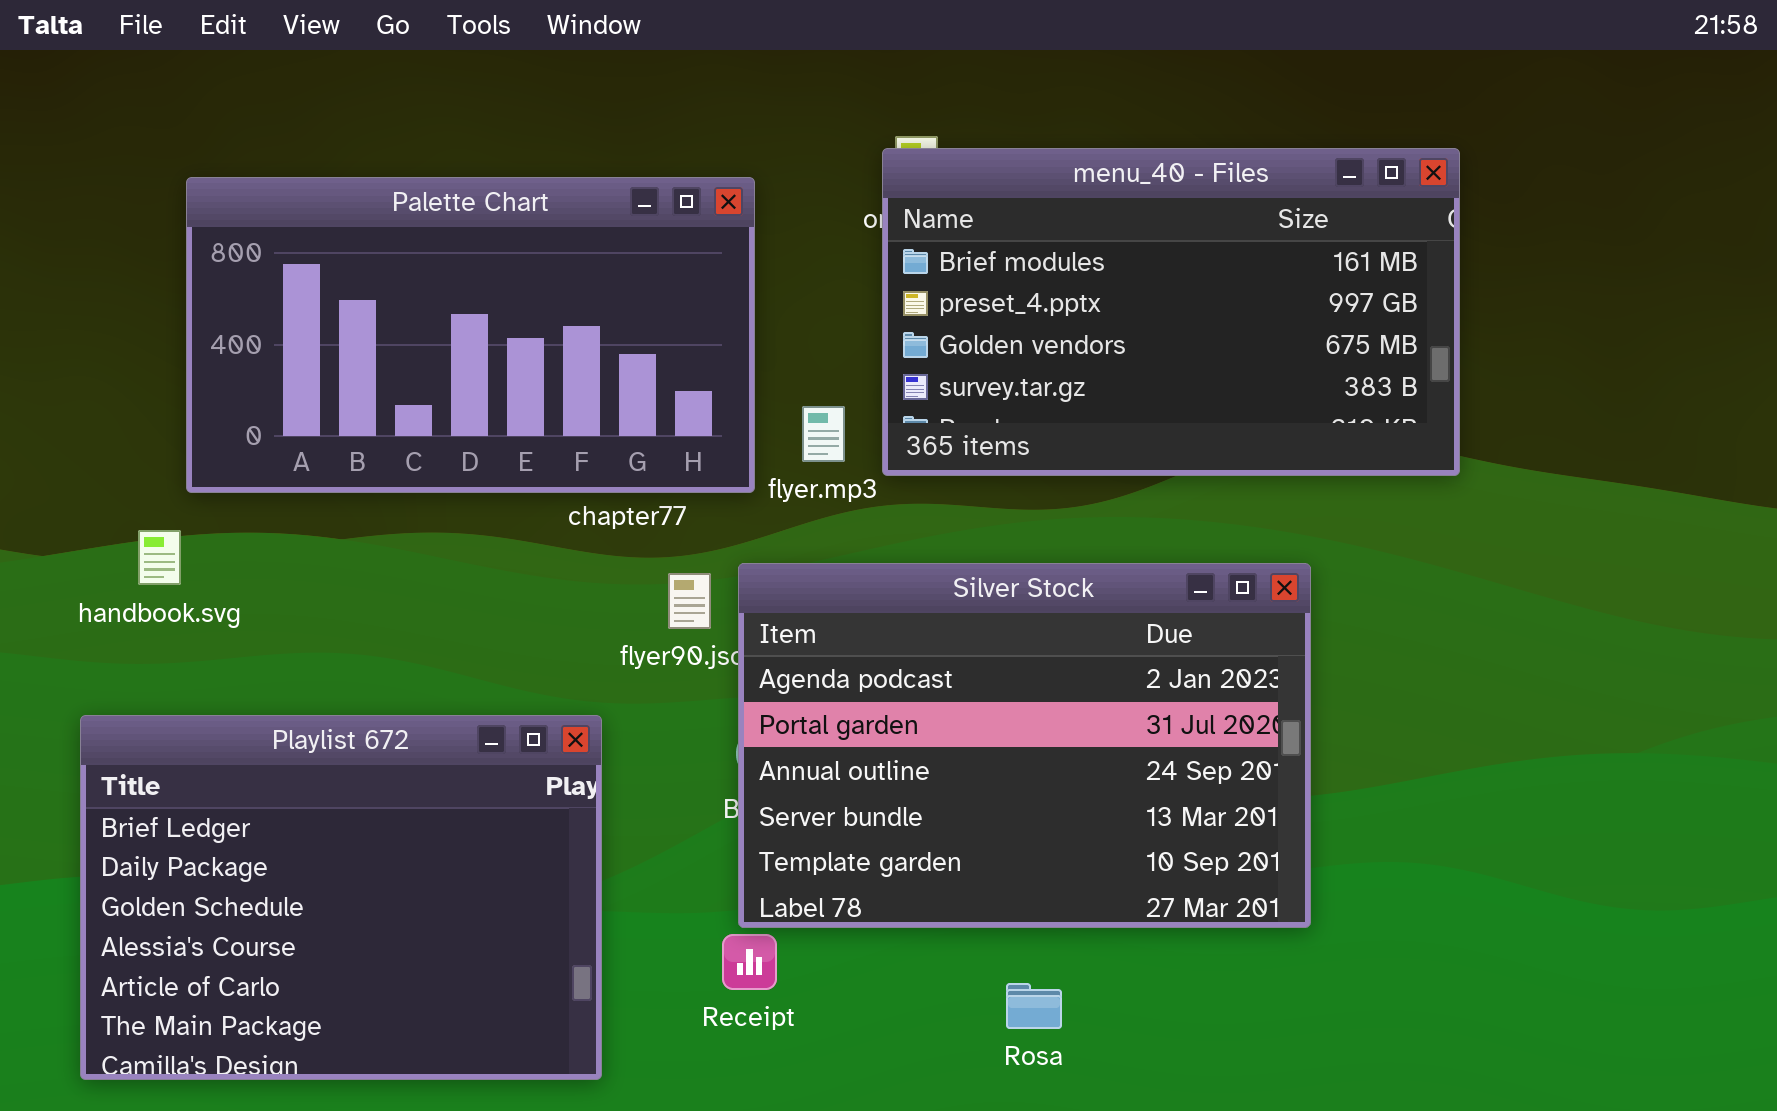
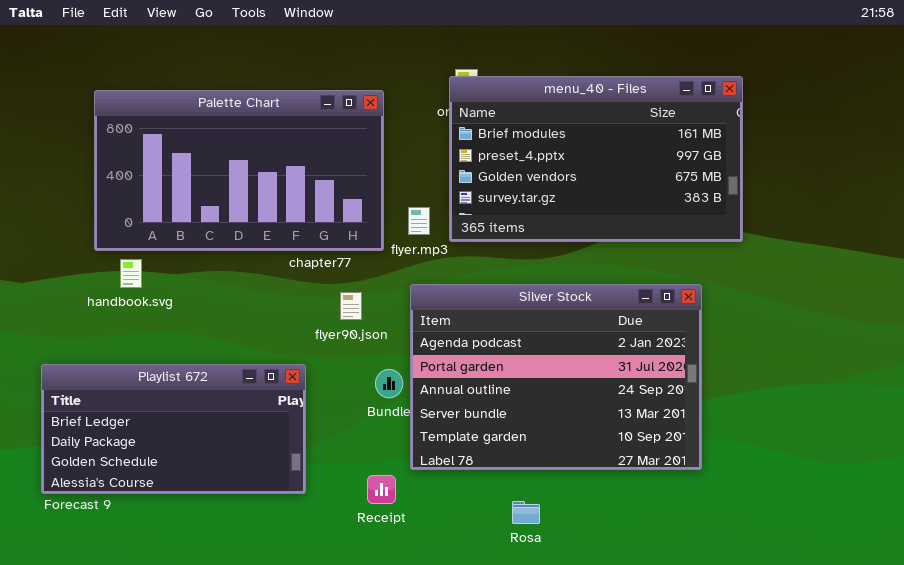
handbook.svg: [138,530,181,585] -> [120,259,142,288], moved
Silver Stock: [738,563,1311,928] -> [410,284,702,470], moved
Playlist 672: [80,715,602,1080] -> [41,364,306,494], resized

